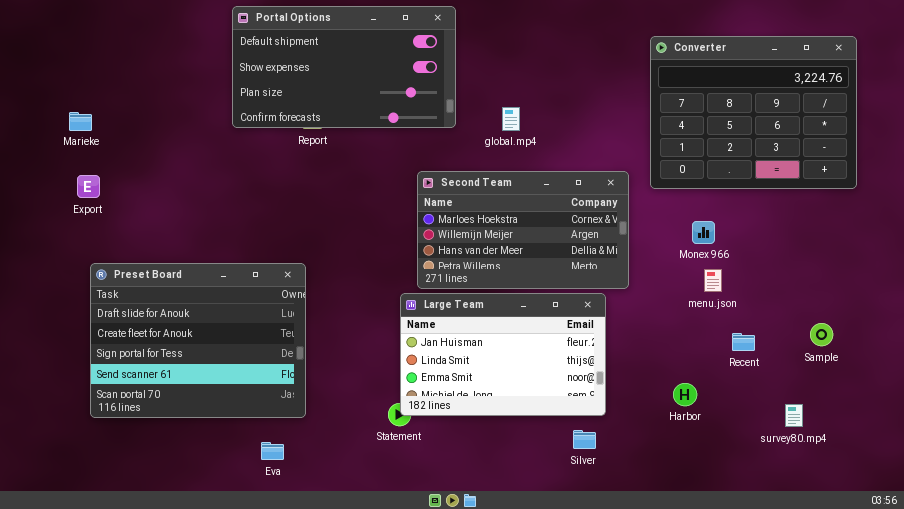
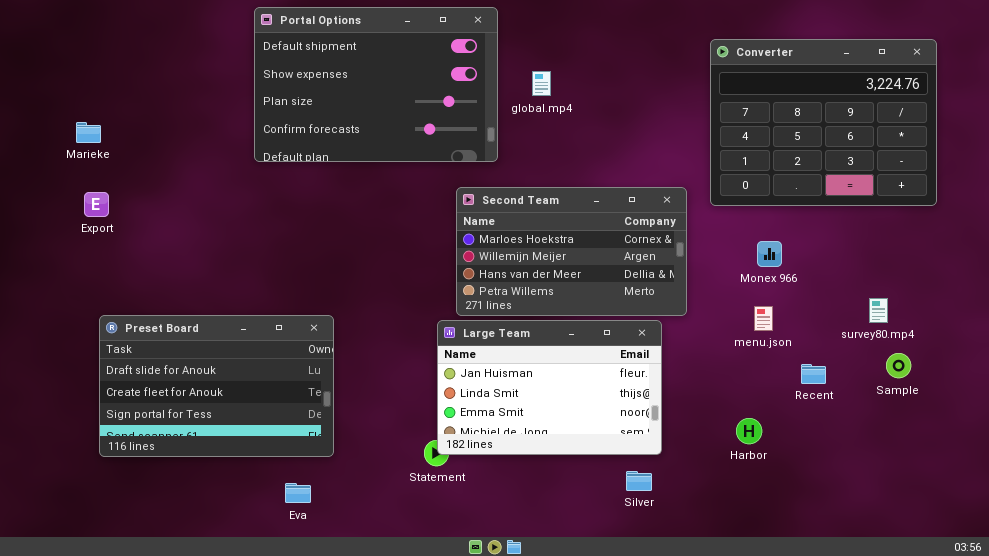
Portal Options: [232,6,456,128] -> [254,7,498,162], resized
global.mp4: [502,107,520,131] -> [532,71,551,96], moved
Preset Board: [90,263,306,418] -> [99,315,334,457], resized
menu.json: [704,269,722,292] -> [754,306,773,331], moved
survey80.mp4: [785,404,803,427] -> [869,298,888,323], moved

